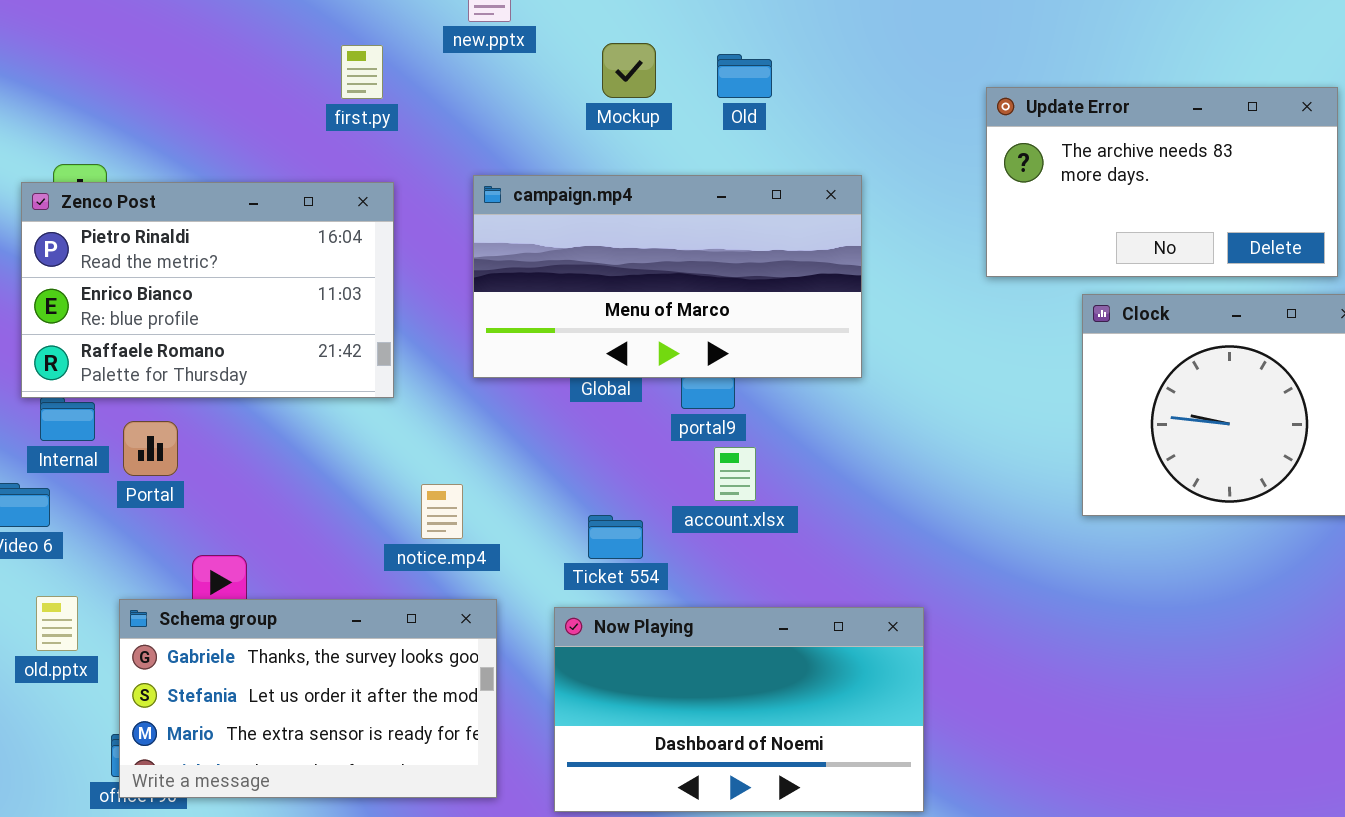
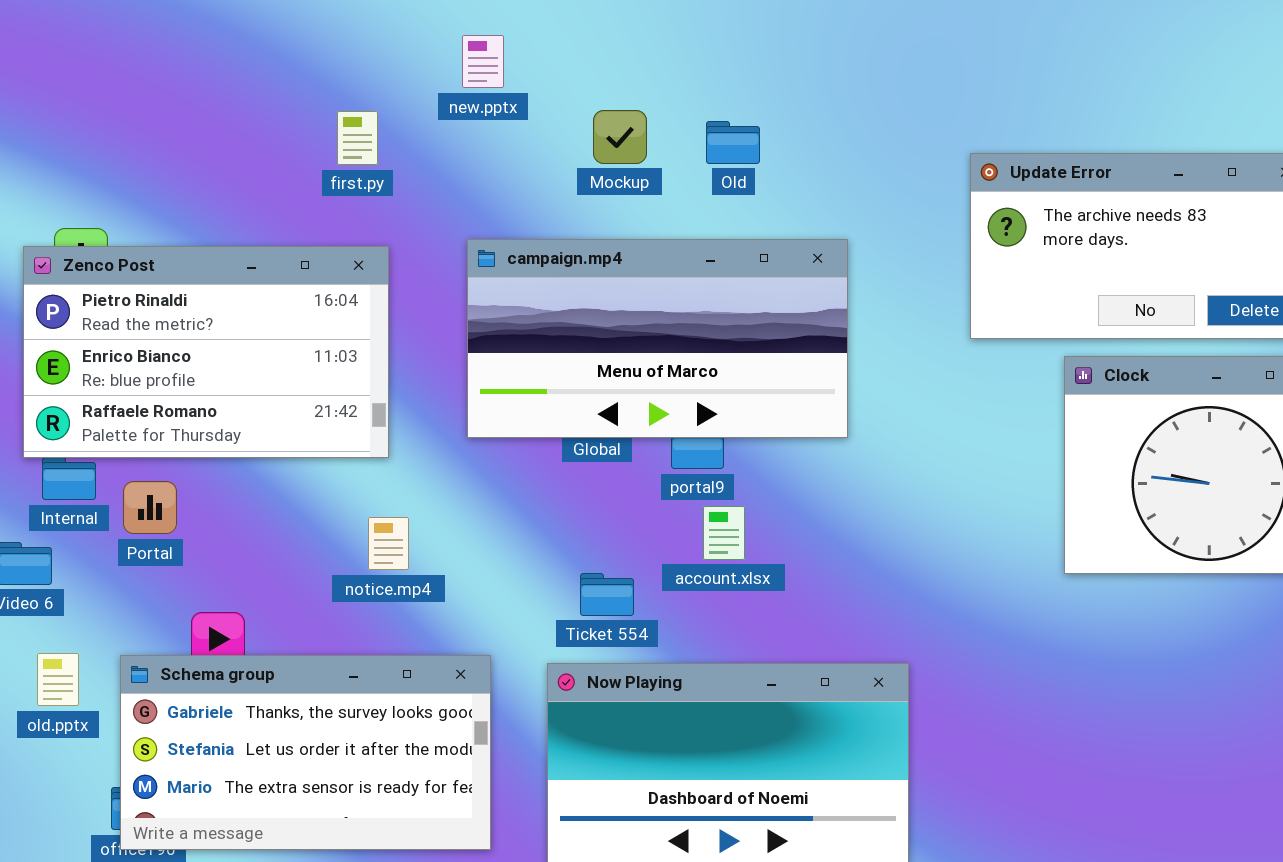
notice.mp4: [421,484,463,539] -> [368,517,409,570], moved

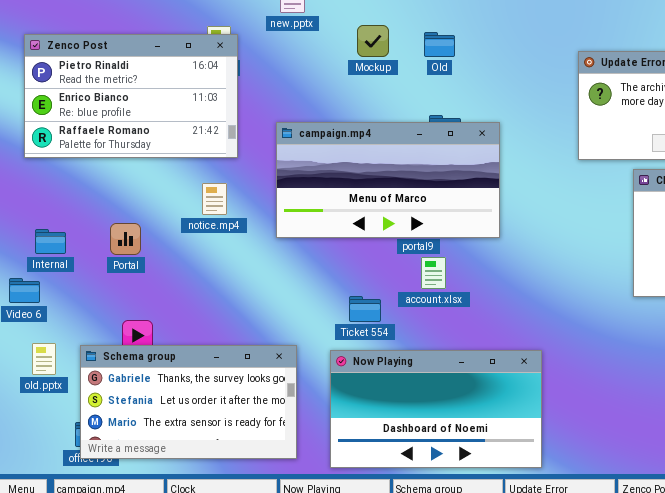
campaign.mp4: [467,239,848,438] -> [276,122,500,238], moved
Zenco Post: [23,246,389,458] -> [24,34,238,158], moved
Portal: [123,481,177,534] -> [110,223,141,255], moved
notice.mp4: [368,517,409,570] -> [202,183,227,215], moved

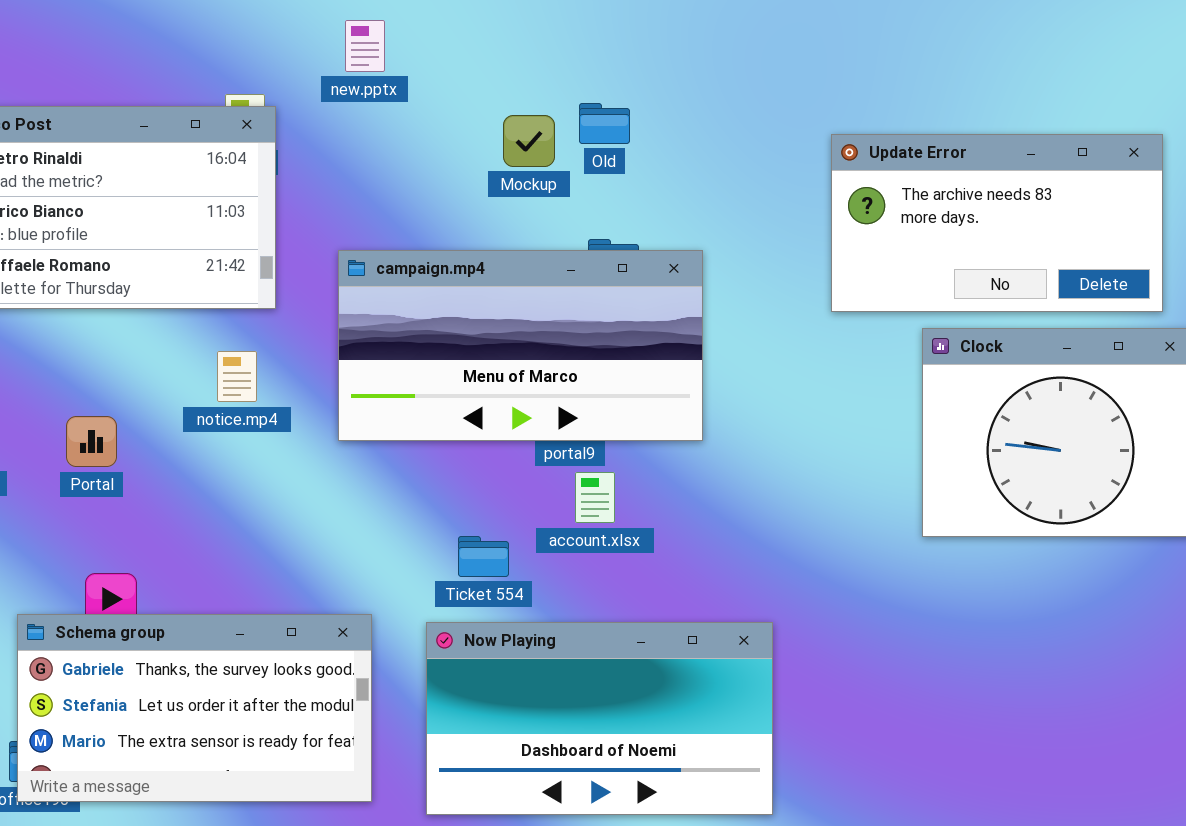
Mockup: [357,25,389,57] -> [503,115,555,167], moved

